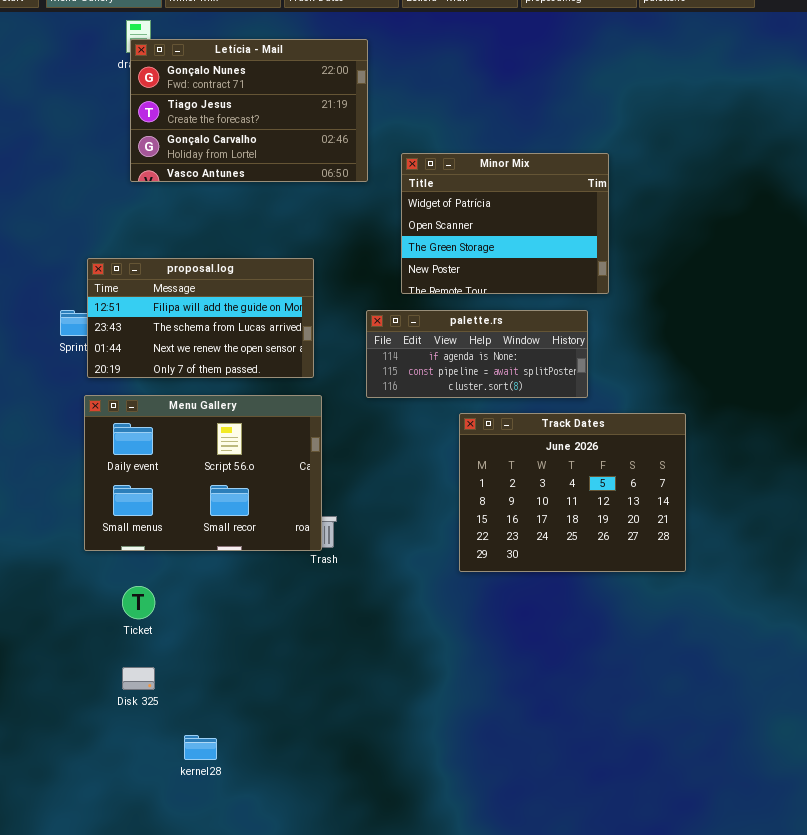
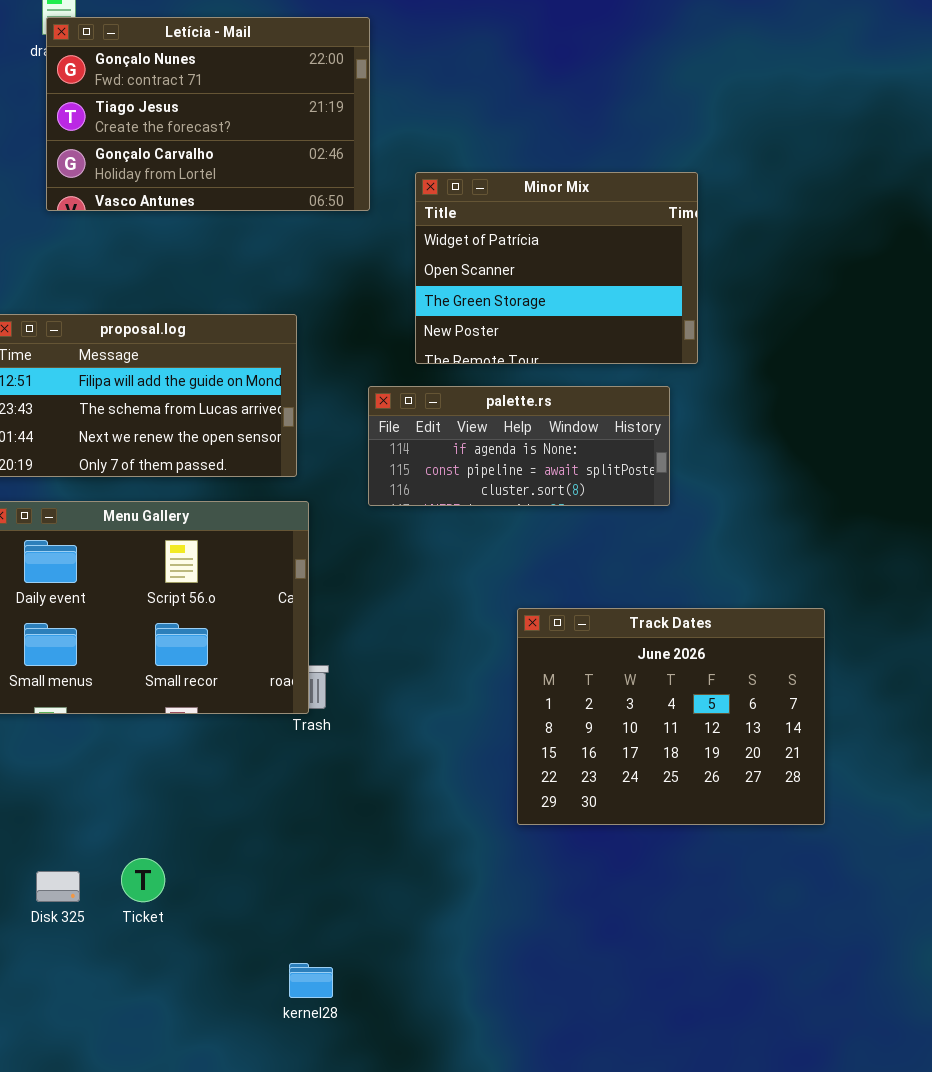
Track Dates: [459,413,686,572] -> [517,608,825,825], moved
Ticket: [122,586,155,619] -> [121,858,165,902], moved
kernel28: [184,735,217,760] -> [289,963,333,998], moved

